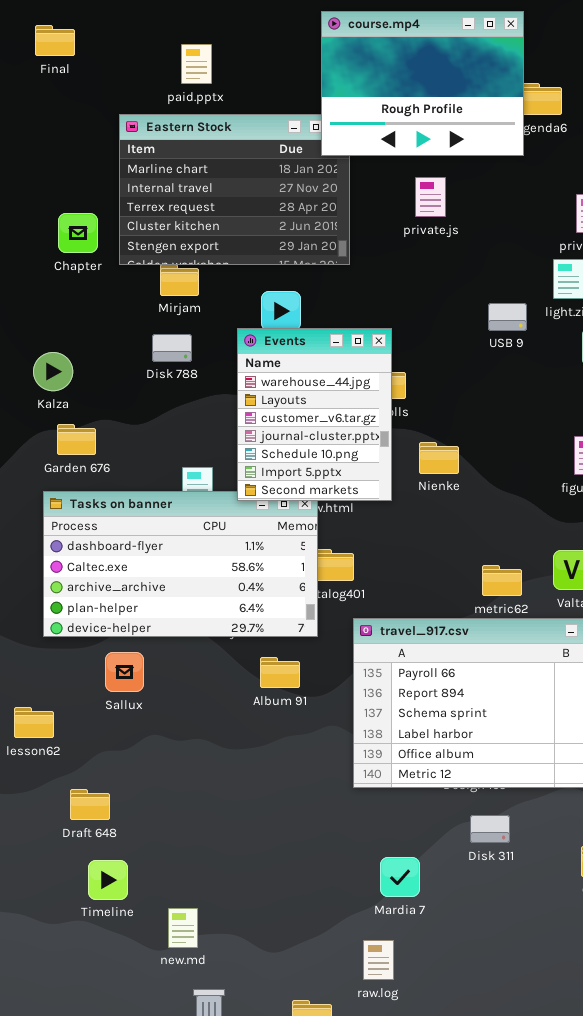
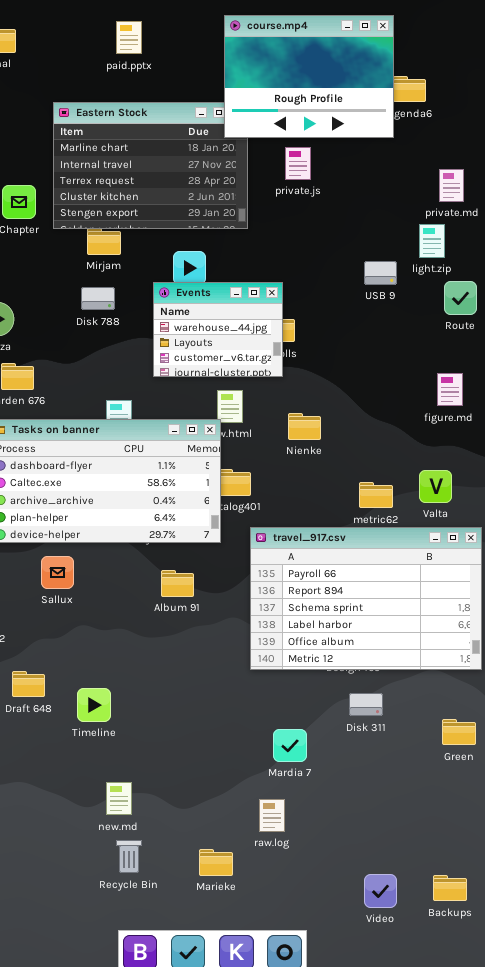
paid.pptx: [181,44,212,84] -> [116,21,142,54], moved
private.js: [415,177,446,217] -> [285,147,311,180], moved
Events: [237,328,392,501] -> [153,282,283,377], resized
Nienke: [419,442,459,474] -> [288,413,321,440], moved
Album 91: [260,657,300,688] -> [161,570,194,597], moved
Timeline: [88,860,128,900] -> [77,688,111,722], moved
new.md: [168,908,198,948] -> [106,782,132,815], moved

